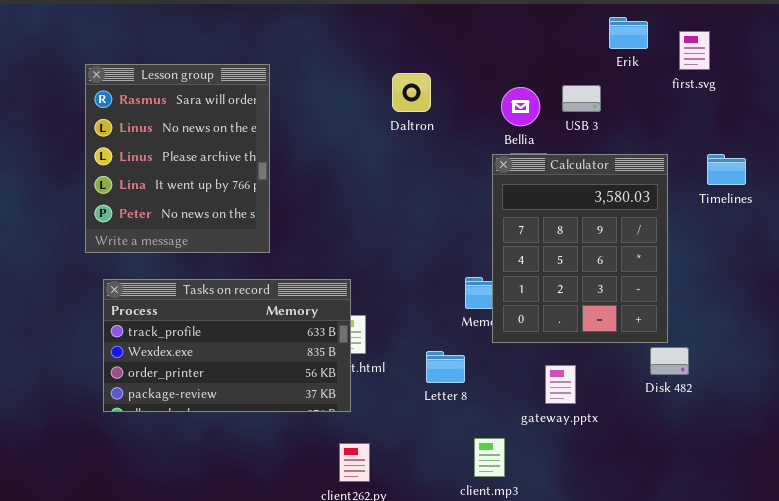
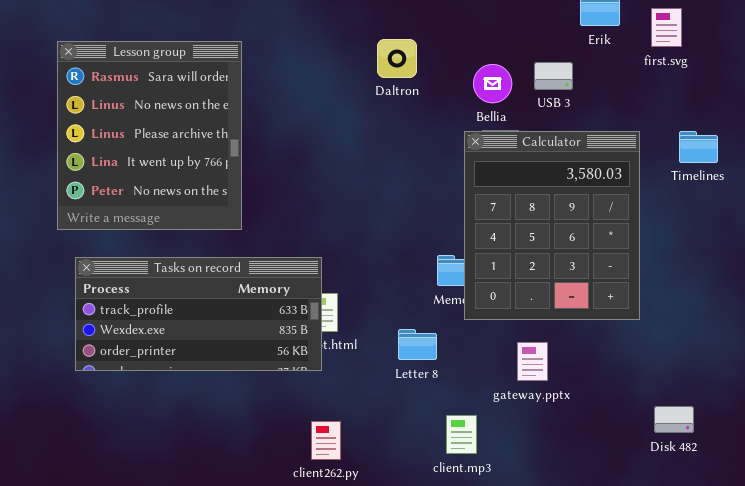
Daltron: [392,73,431,112] -> [377,39,417,78], moved
Tasks on record: [103,279,351,412] -> [75,257,322,371], resized
Disk 482: [650,347,689,375] -> [654,406,694,433], moved

